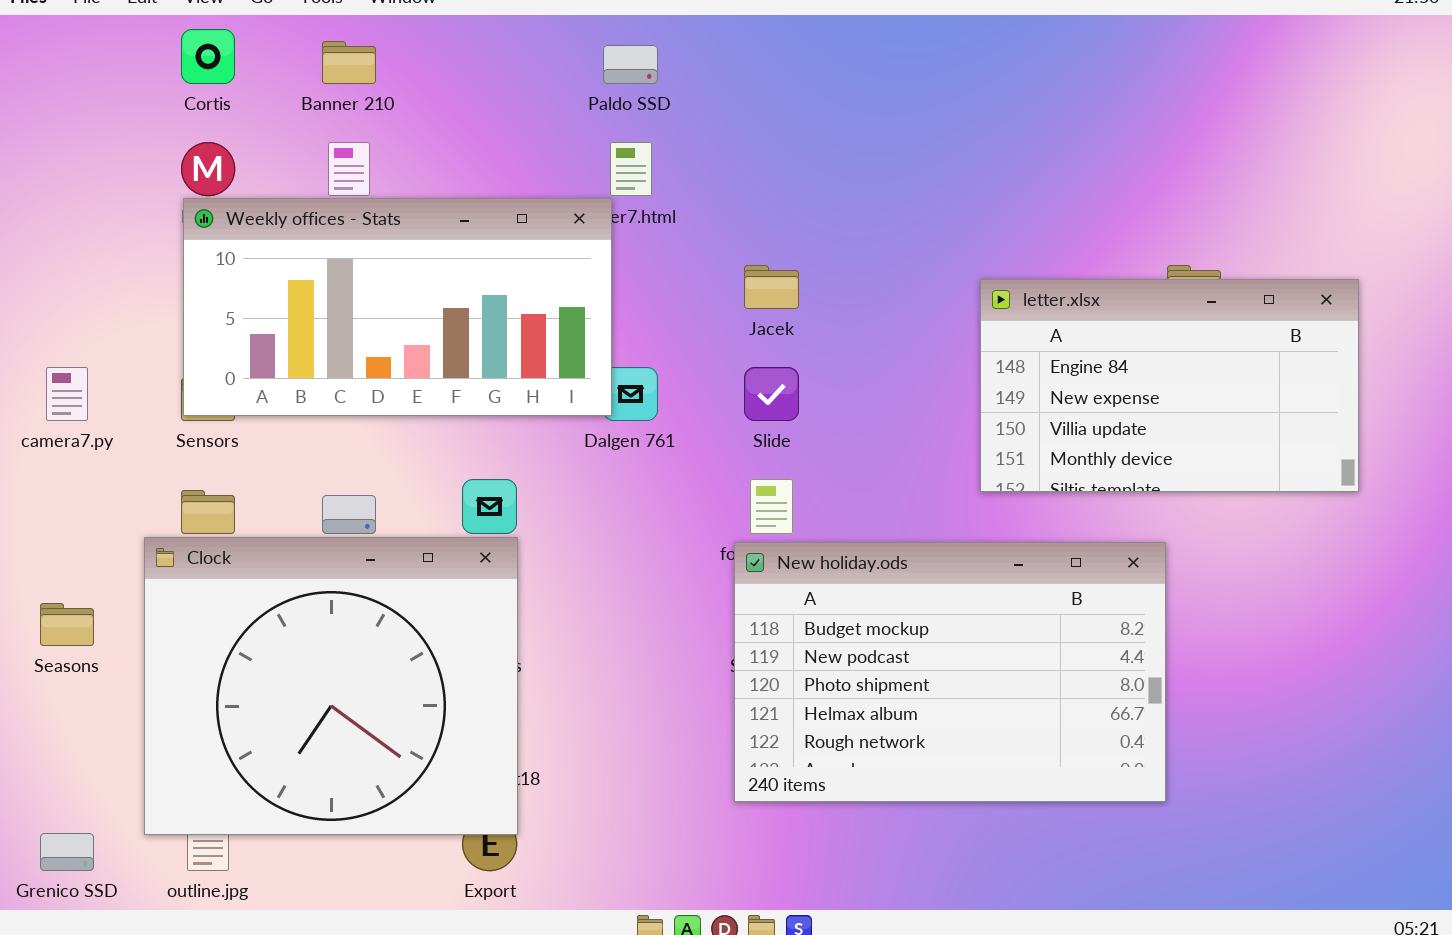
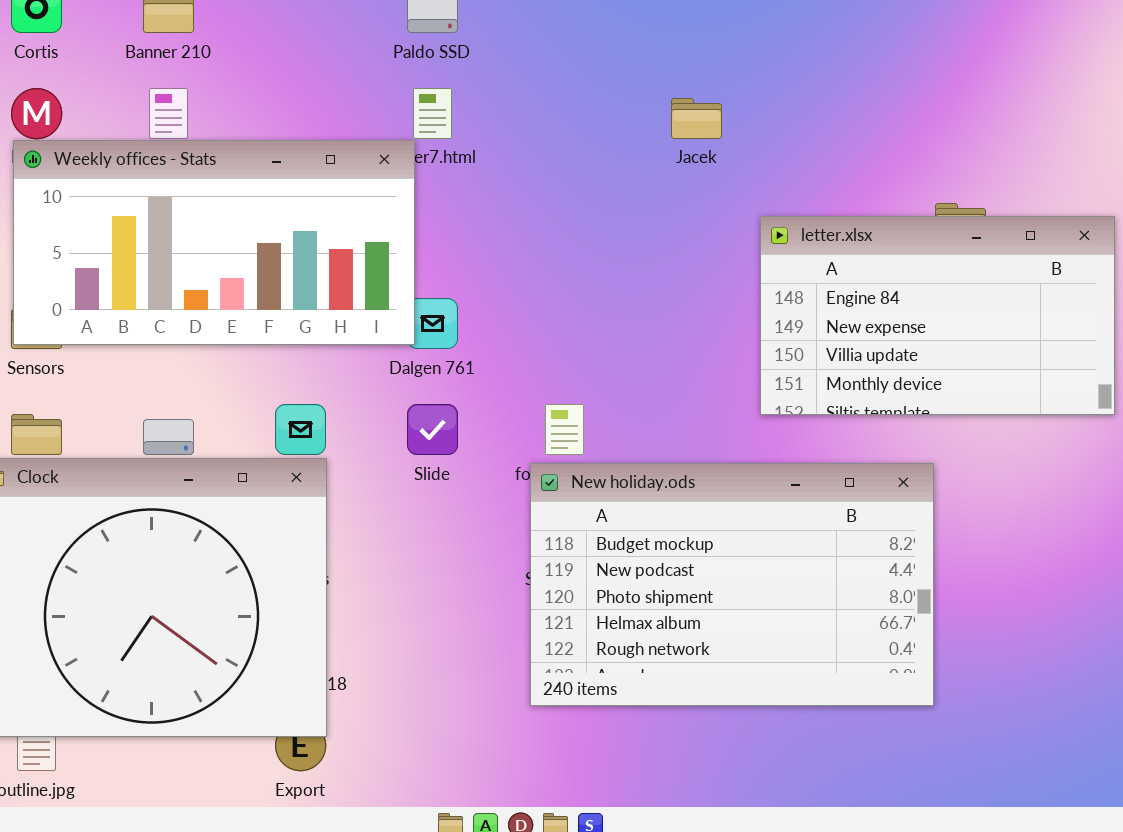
Jacek: [744,265,799,309] -> [671,98,722,139], moved
Slide: [744,367,799,421] -> [407,404,458,455], moved

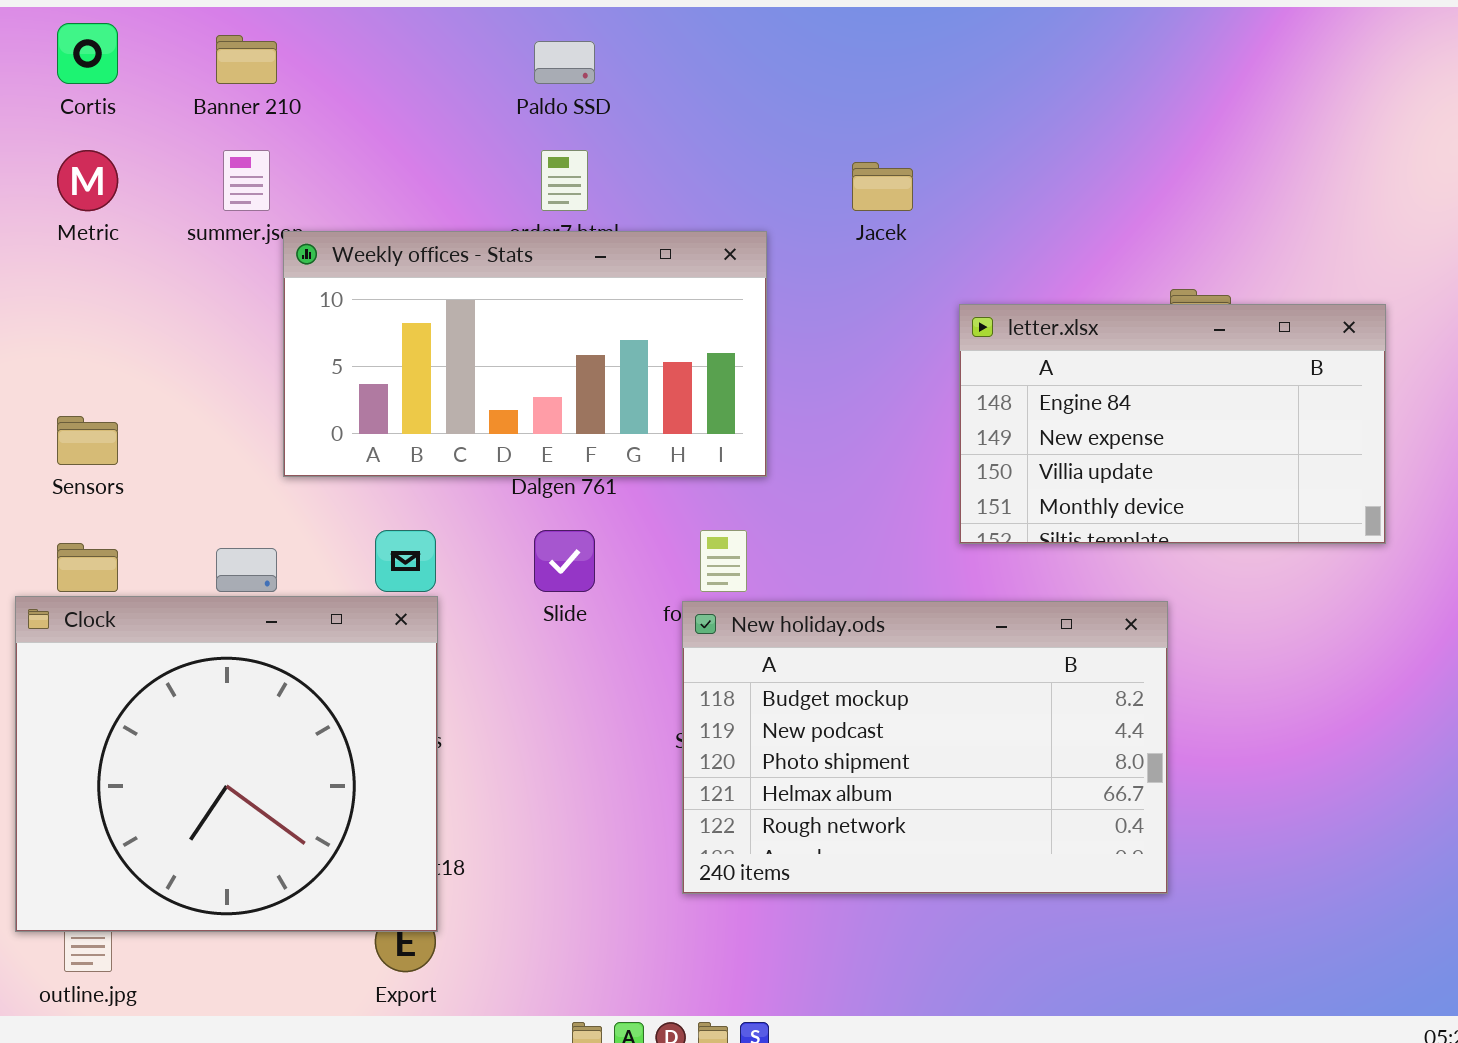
Weekly offices - Stats: [13,140,415,345] -> [283,231,767,477], moved

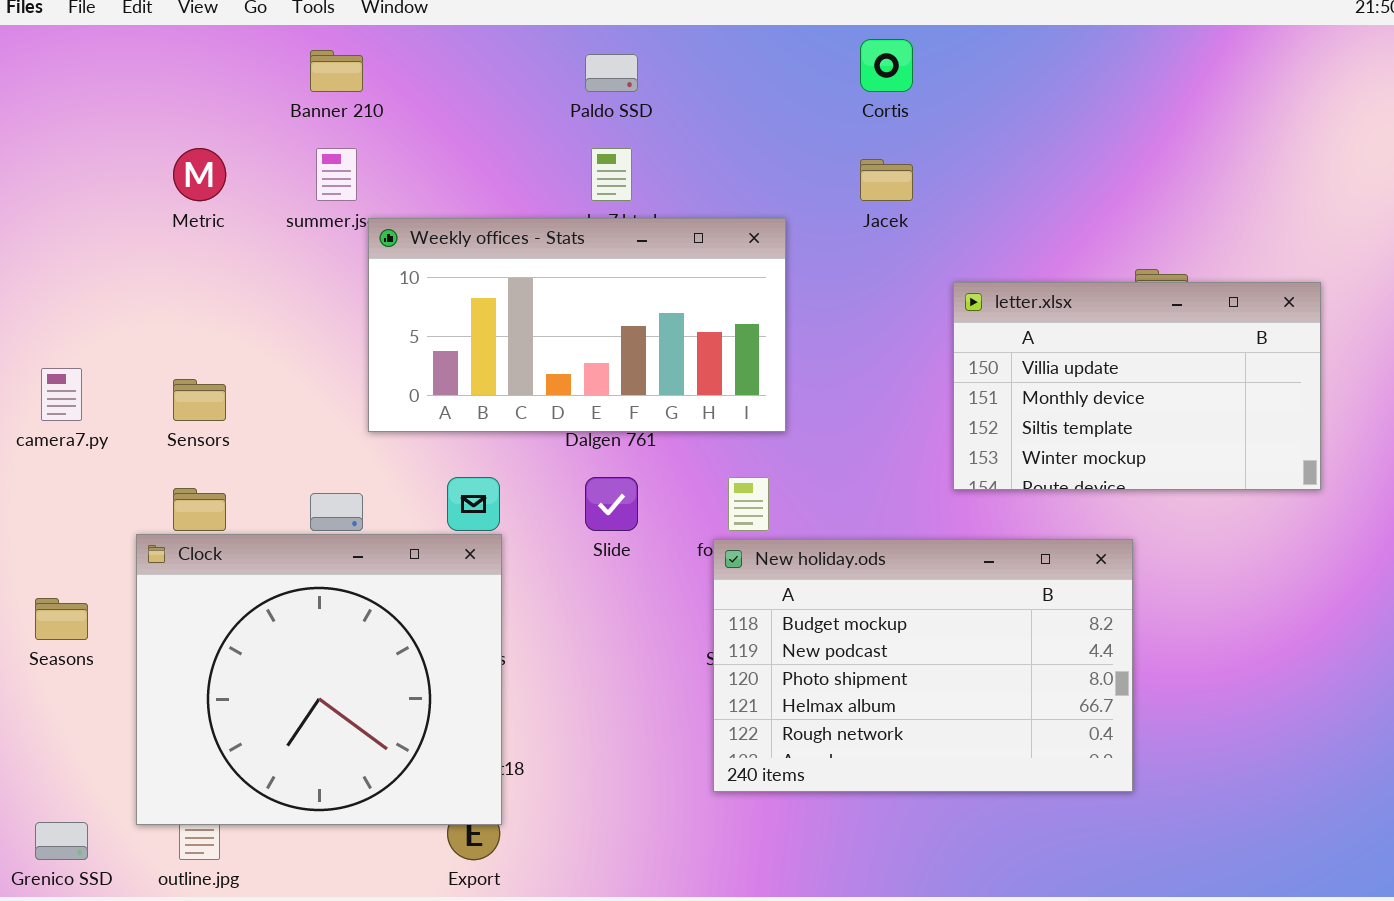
Cortis: [57,23,118,84] -> [860,39,913,92], moved
letter.xlsx: [959,304,1386,544] -> [953,282,1321,490], scrolled down 2 rows

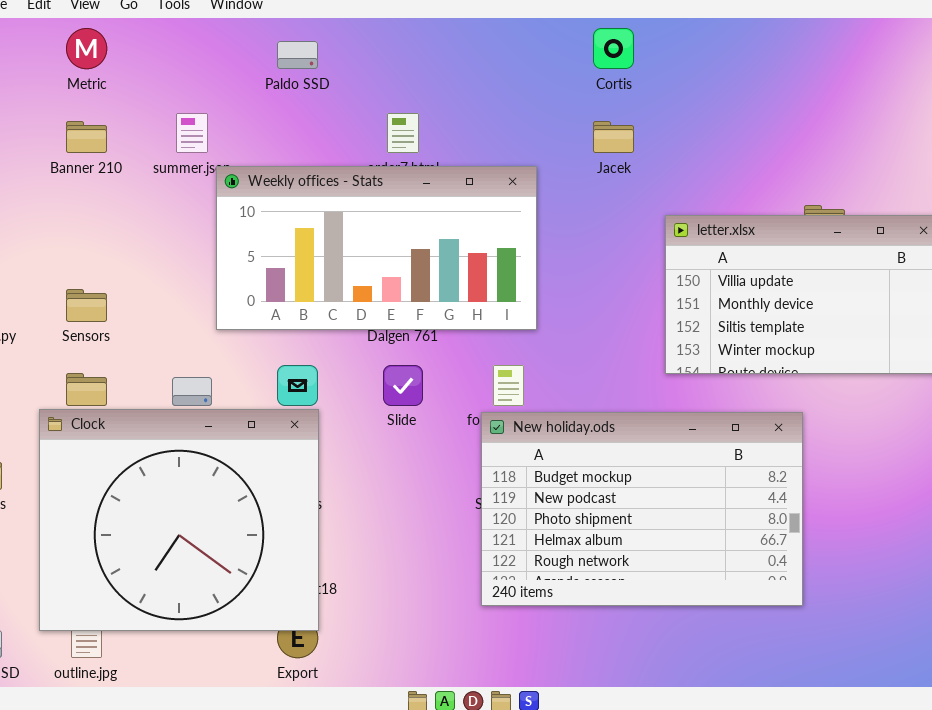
Banner 210: [310,50,363,92] -> [66,121,107,153], moved
Paldo SSD: [585,54,638,92] -> [277,41,318,69], moved
Metric: [173,148,226,201] -> [66,28,107,69], moved

